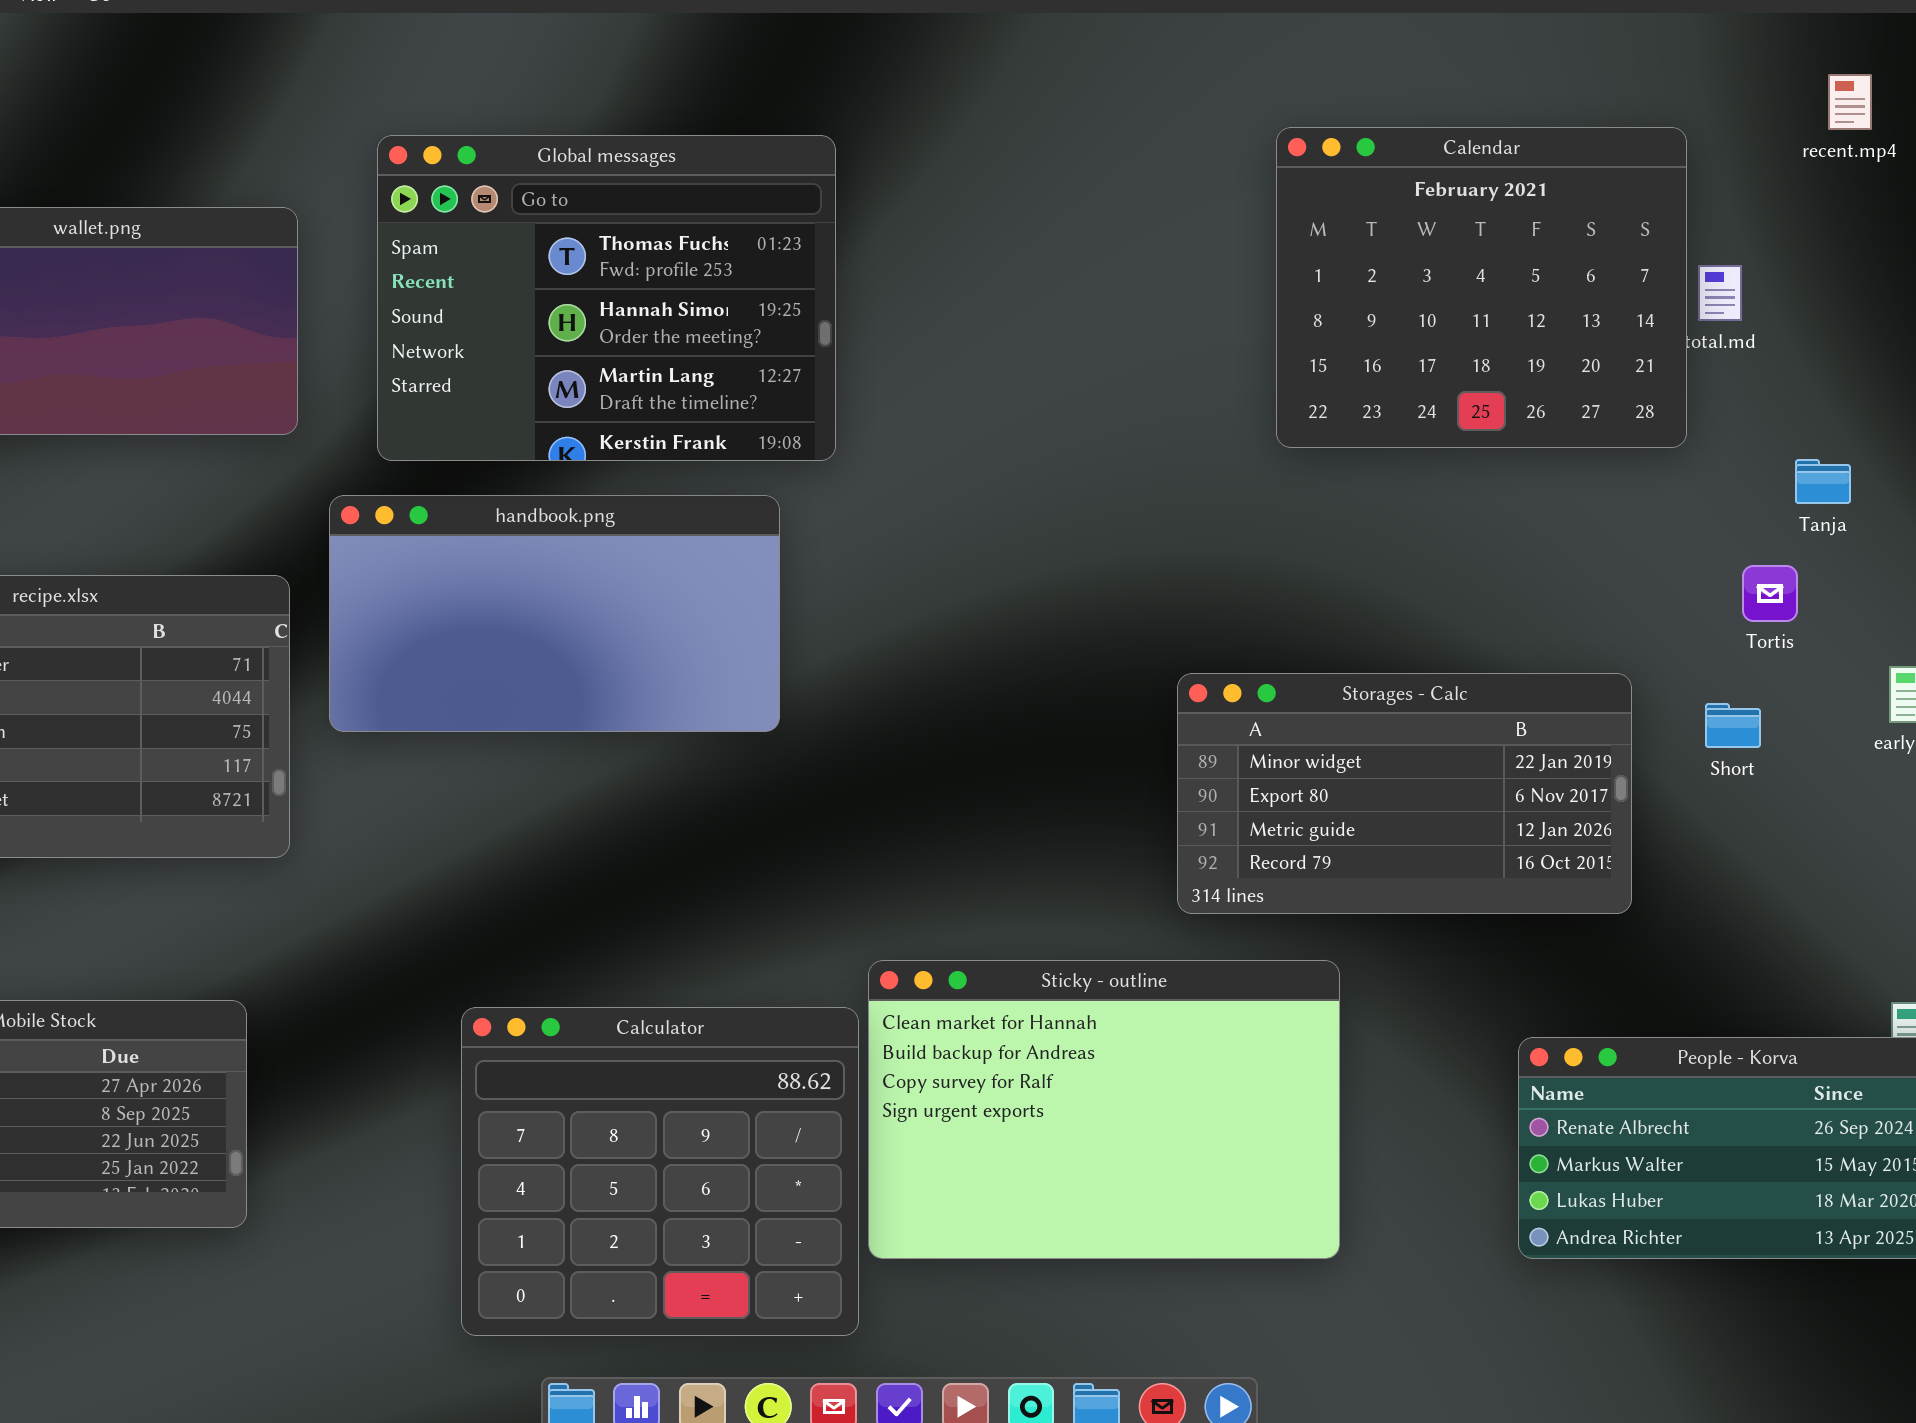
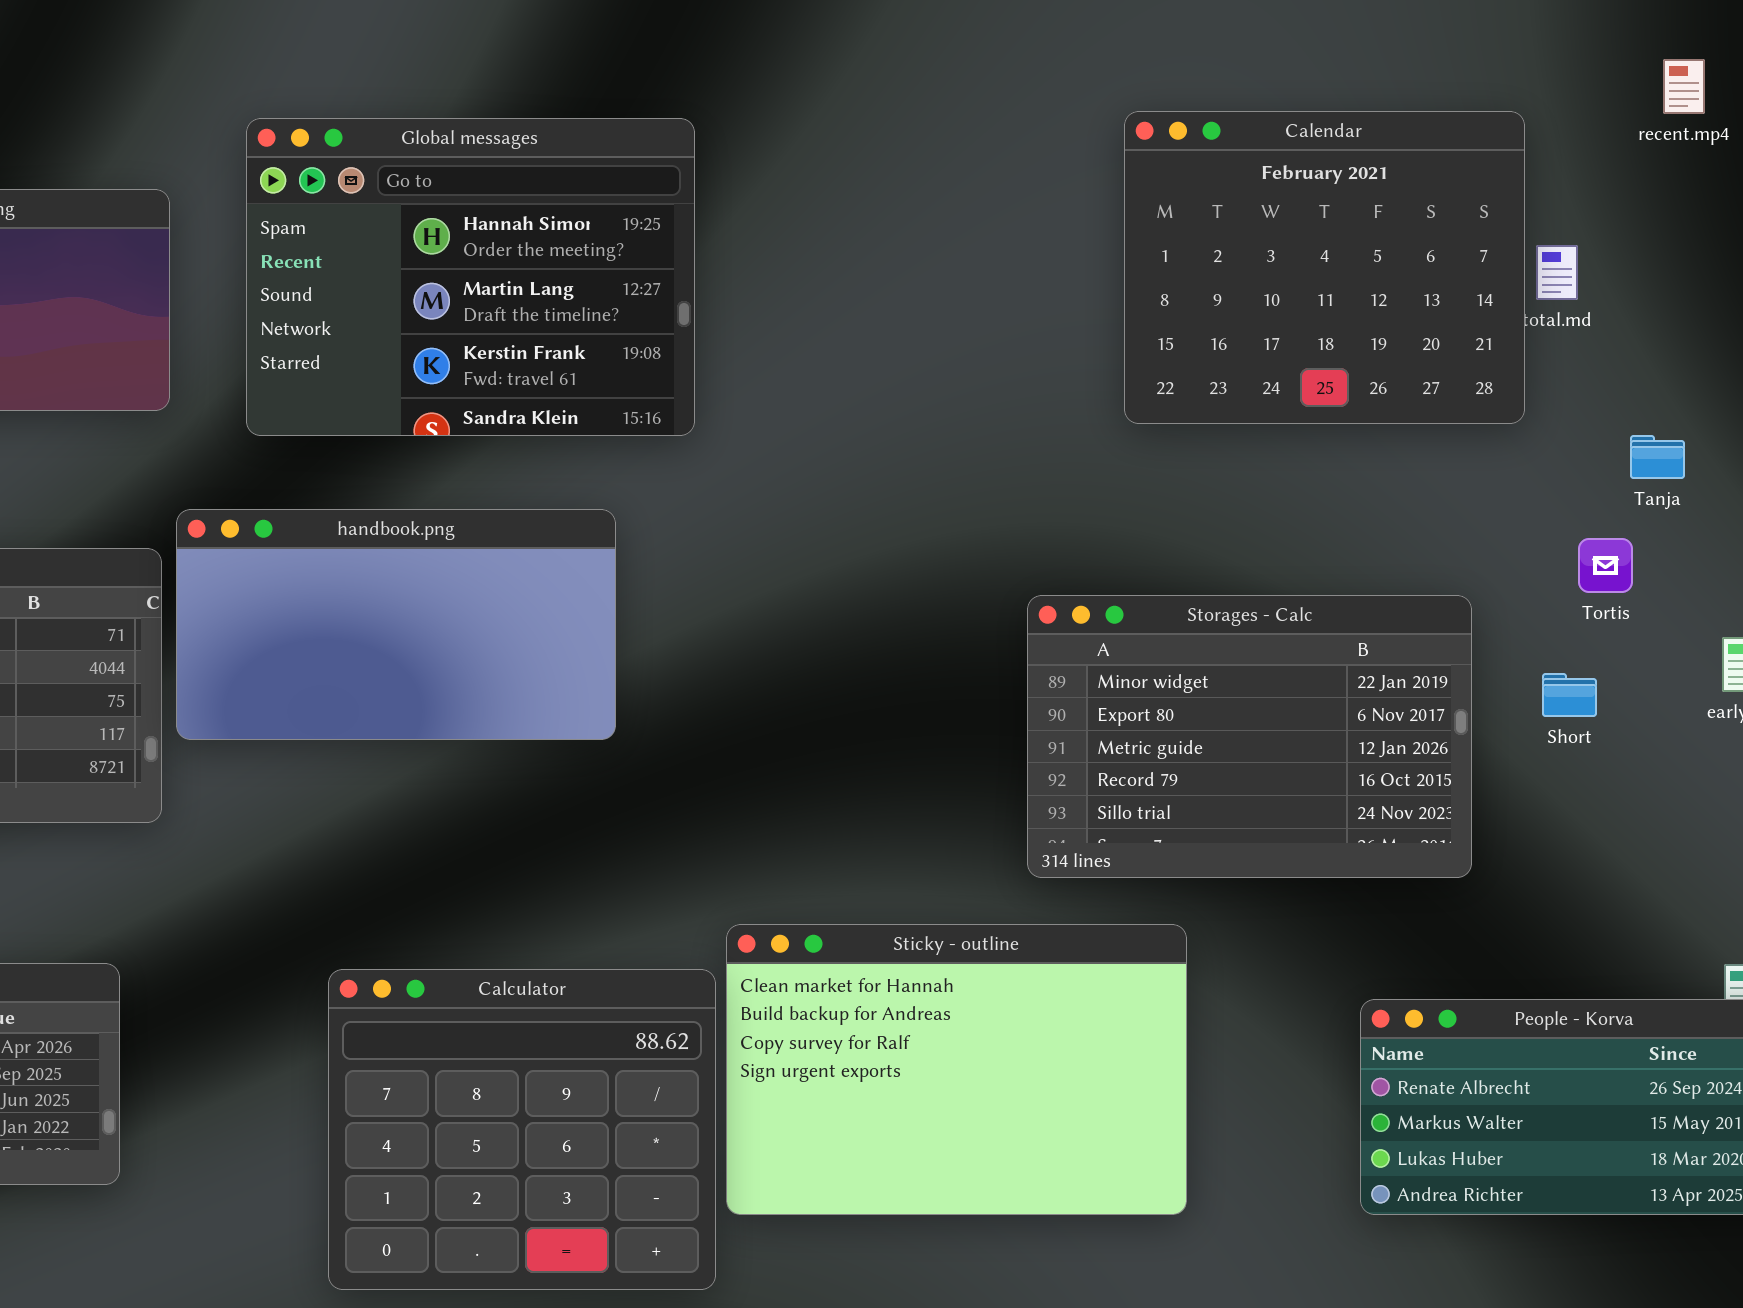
Global messages: [377,135,836,461] -> [246,118,695,436], scrolled down 1 row
handbook.png: [329,495,780,732] -> [176,509,616,740], moved
Storages - Calc: [1177,673,1632,914] -> [1027,595,1472,878], resized

